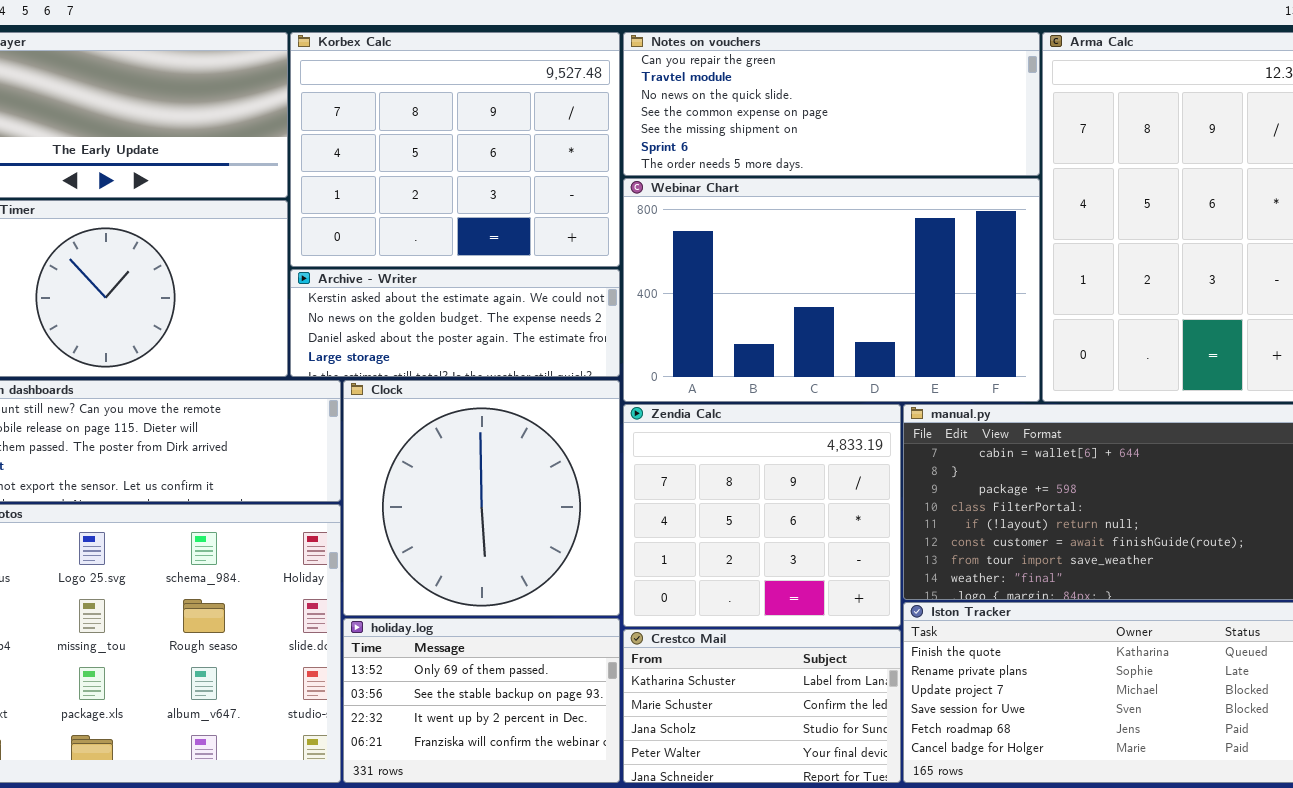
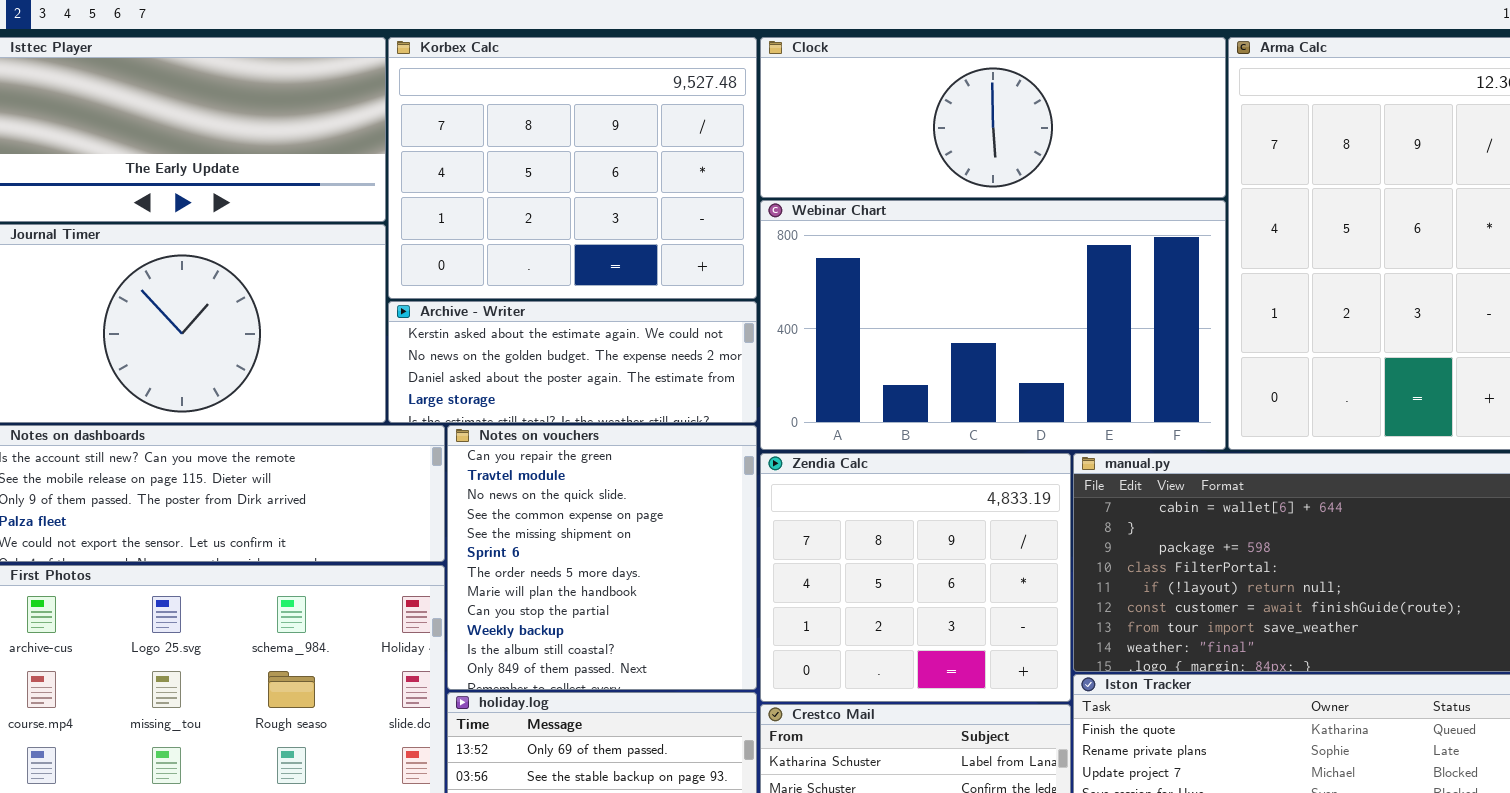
Notes on vouchers: [623,32,1040,176] -> [447,425,757,690], moved, resized
Clock: [343,380,620,616] -> [760,37,1226,198], moved, resized

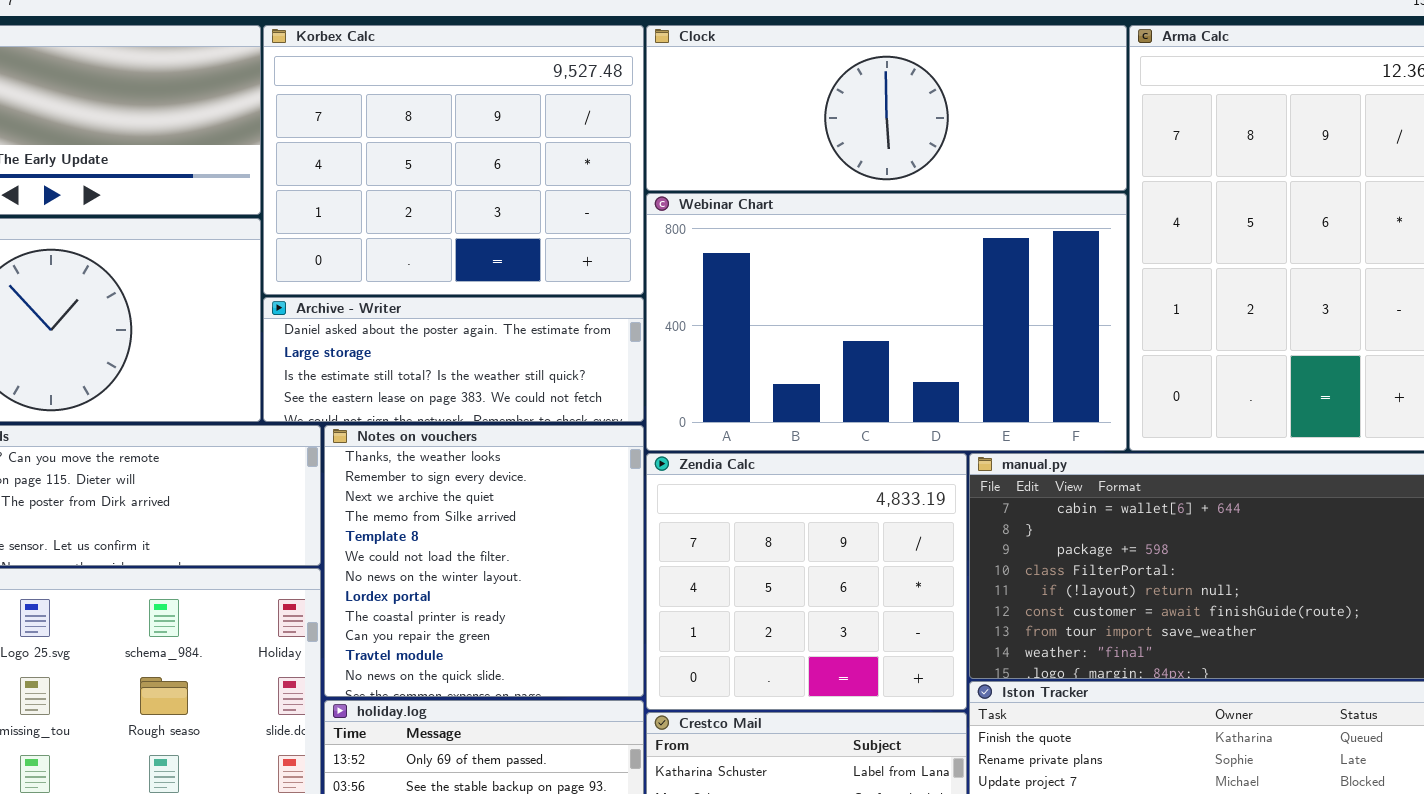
Archive - Writer: [388,301,757,423] -> [263,297,644,422], scrolled down 2 rows
Notes on vouchers: [447,425,757,690] -> [324,425,644,697], scrolled up 9 rows

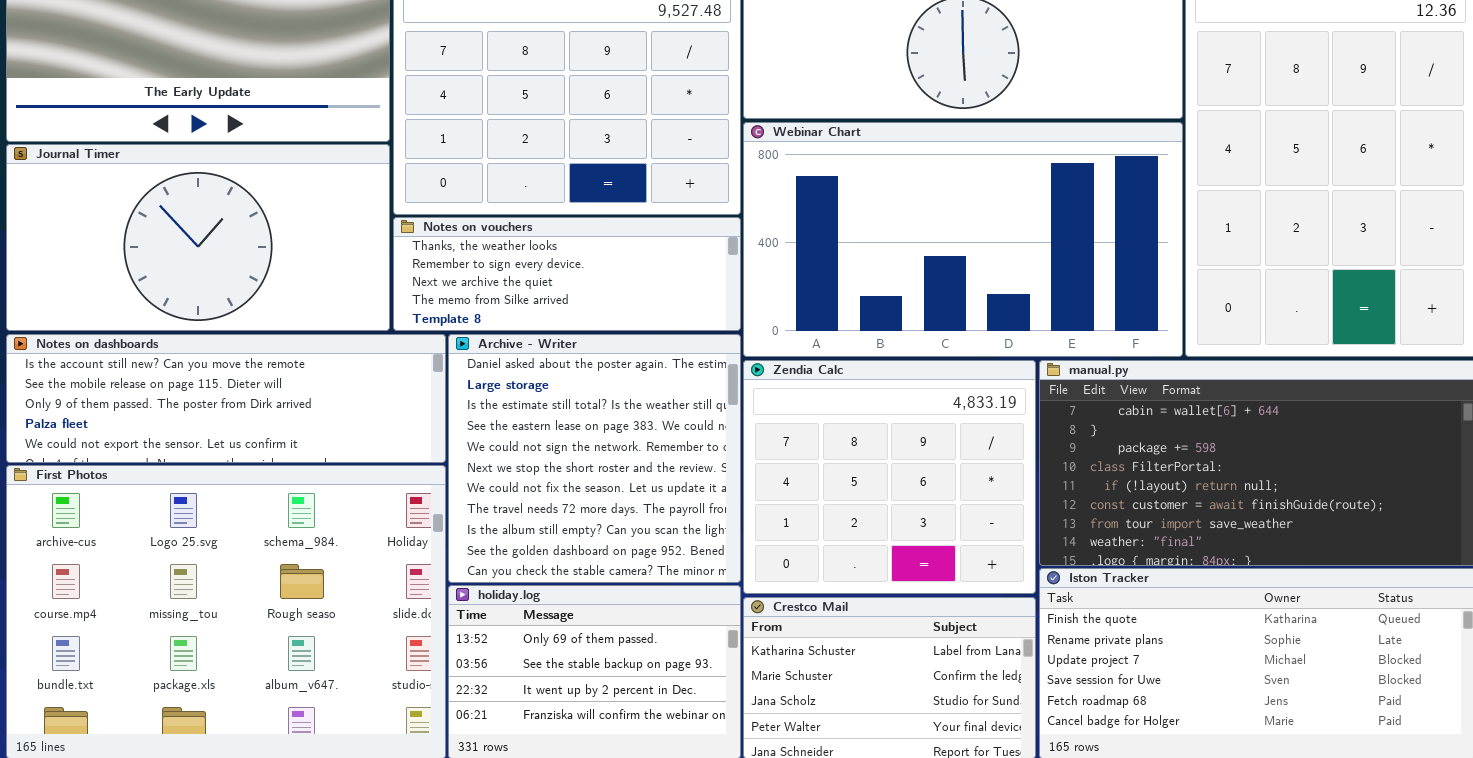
Archive - Writer: [263,297,644,422] -> [448,334,741,583], moved, resized
Notes on vouchers: [324,425,644,697] -> [393,217,741,331], moved, resized

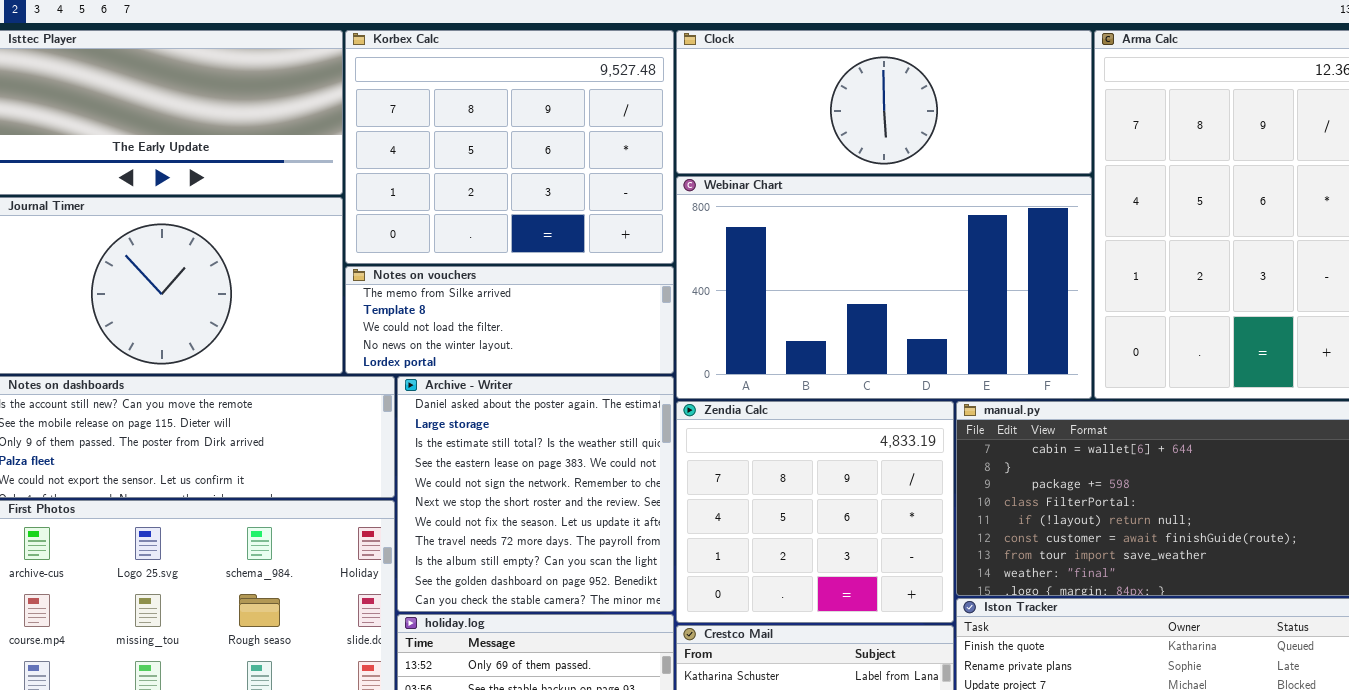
Notes on vouchers: [393,217,741,331] -> [345,266,674,374], scrolled down 3 rows

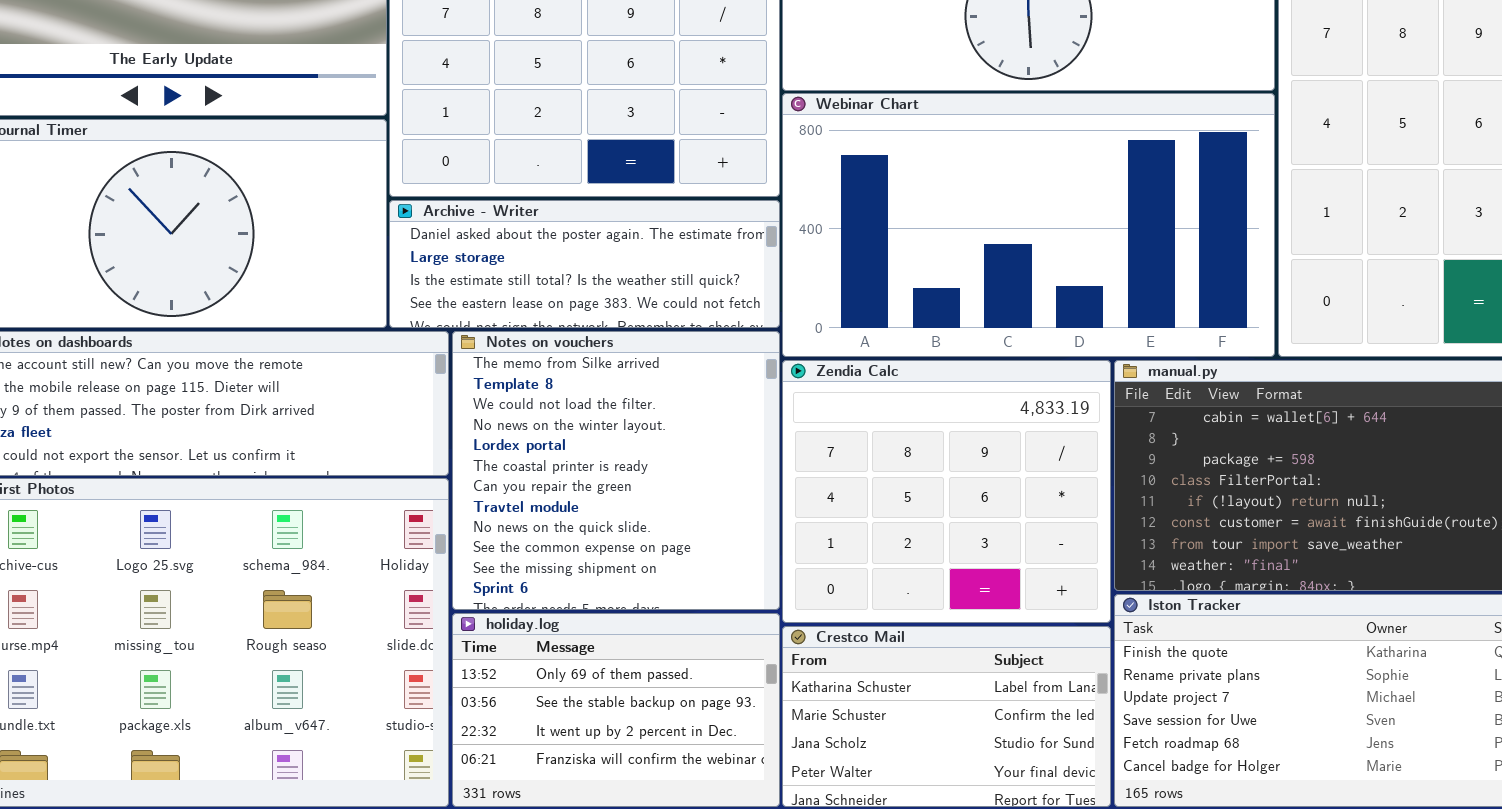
Notes on vouchers: [345,266,674,374] -> [452,331,780,610], moved, resized
Archive - Writer: [397,376,674,612] -> [389,200,780,328], moved, resized

